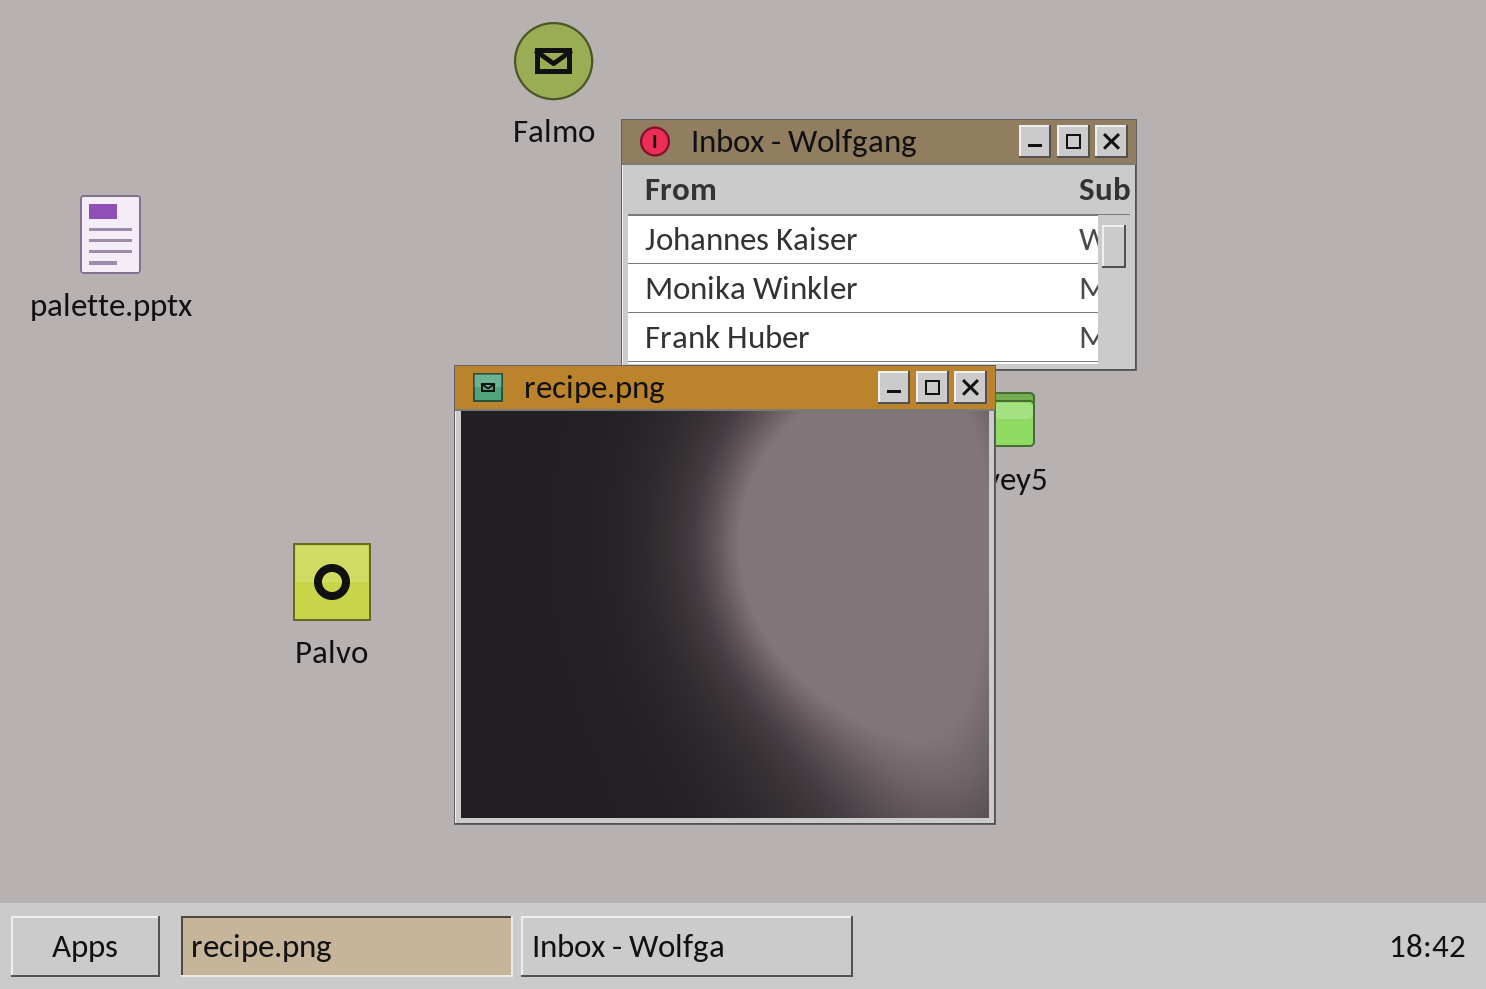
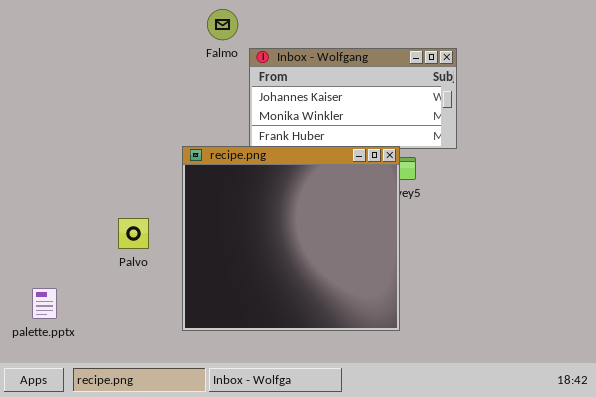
palette.pptx: [80,195,141,274] -> [32,288,57,319], moved

